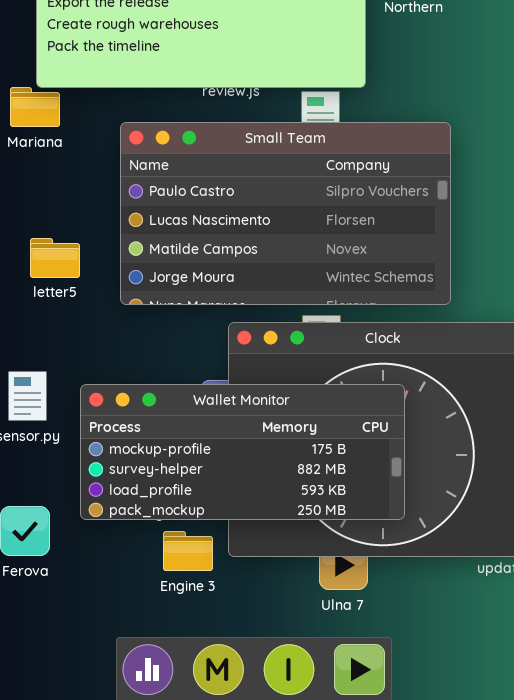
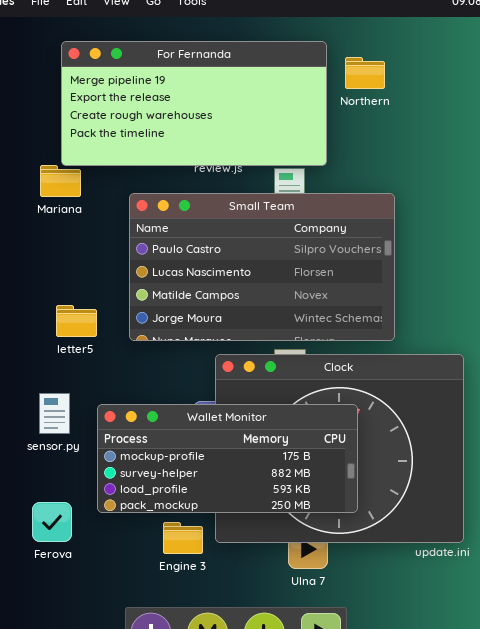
letter5: [30,238,80,278] -> [56,305,97,337], moved

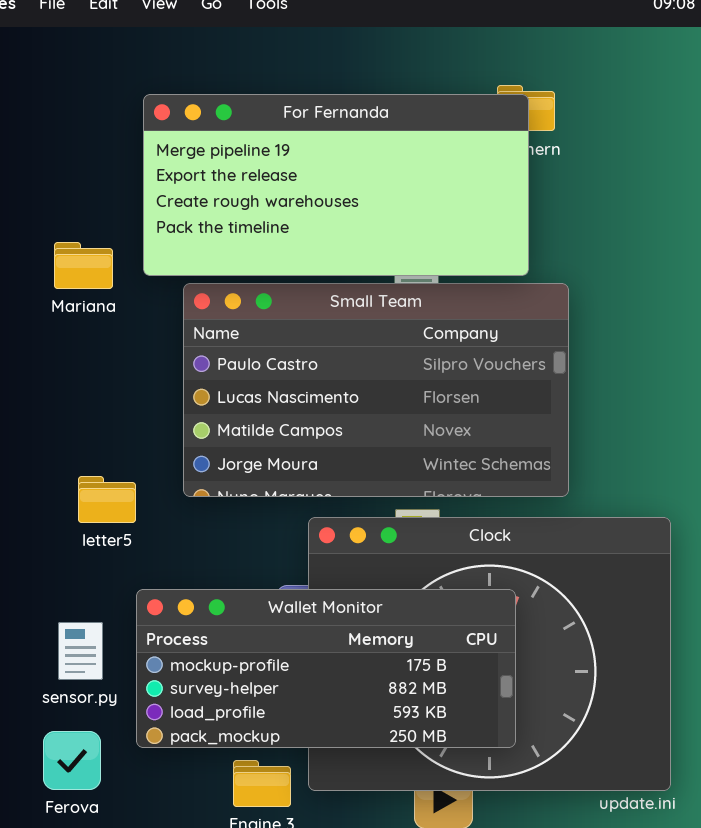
For Fernanda: [61,41,327,166] -> [143,94,529,276], moved
letter5: [56,305,97,337] -> [78,476,136,523], moved
sensor.py: [39,393,70,434] -> [58,622,103,680], moved

